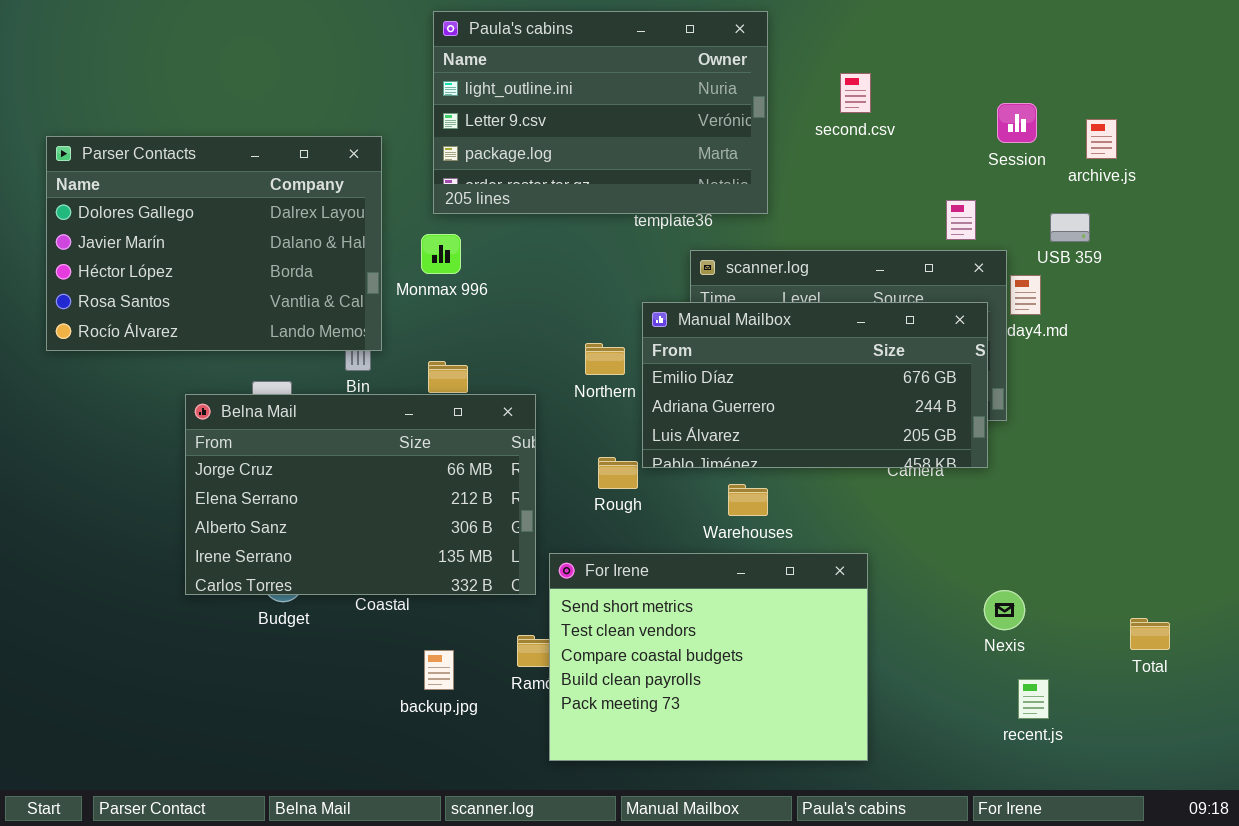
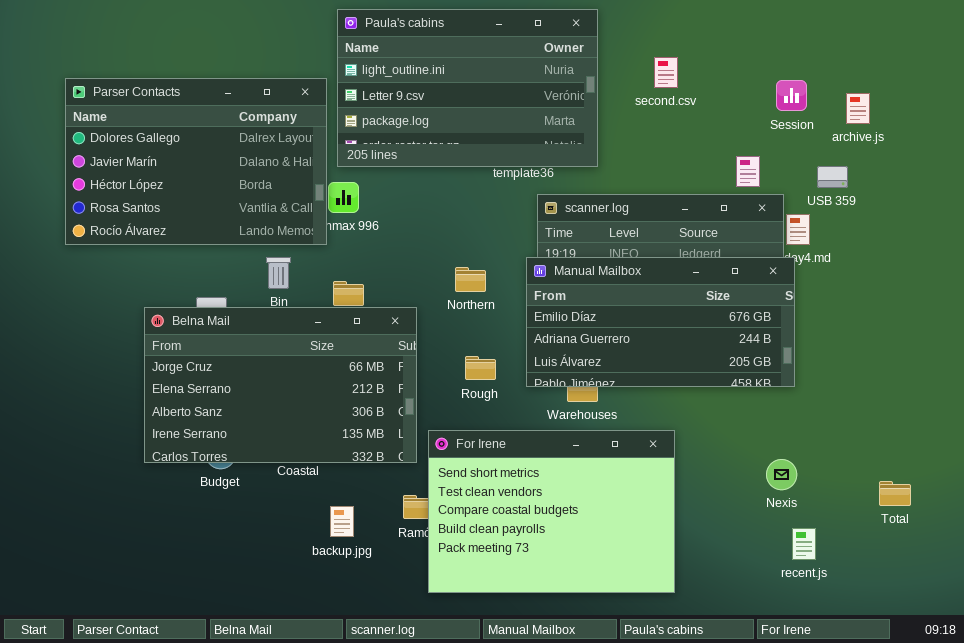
Parser Contacts: [46,136,382,351] -> [65,78,327,245], moved
Manual Mailbox: [642,302,988,468] -> [526,257,795,387], moved

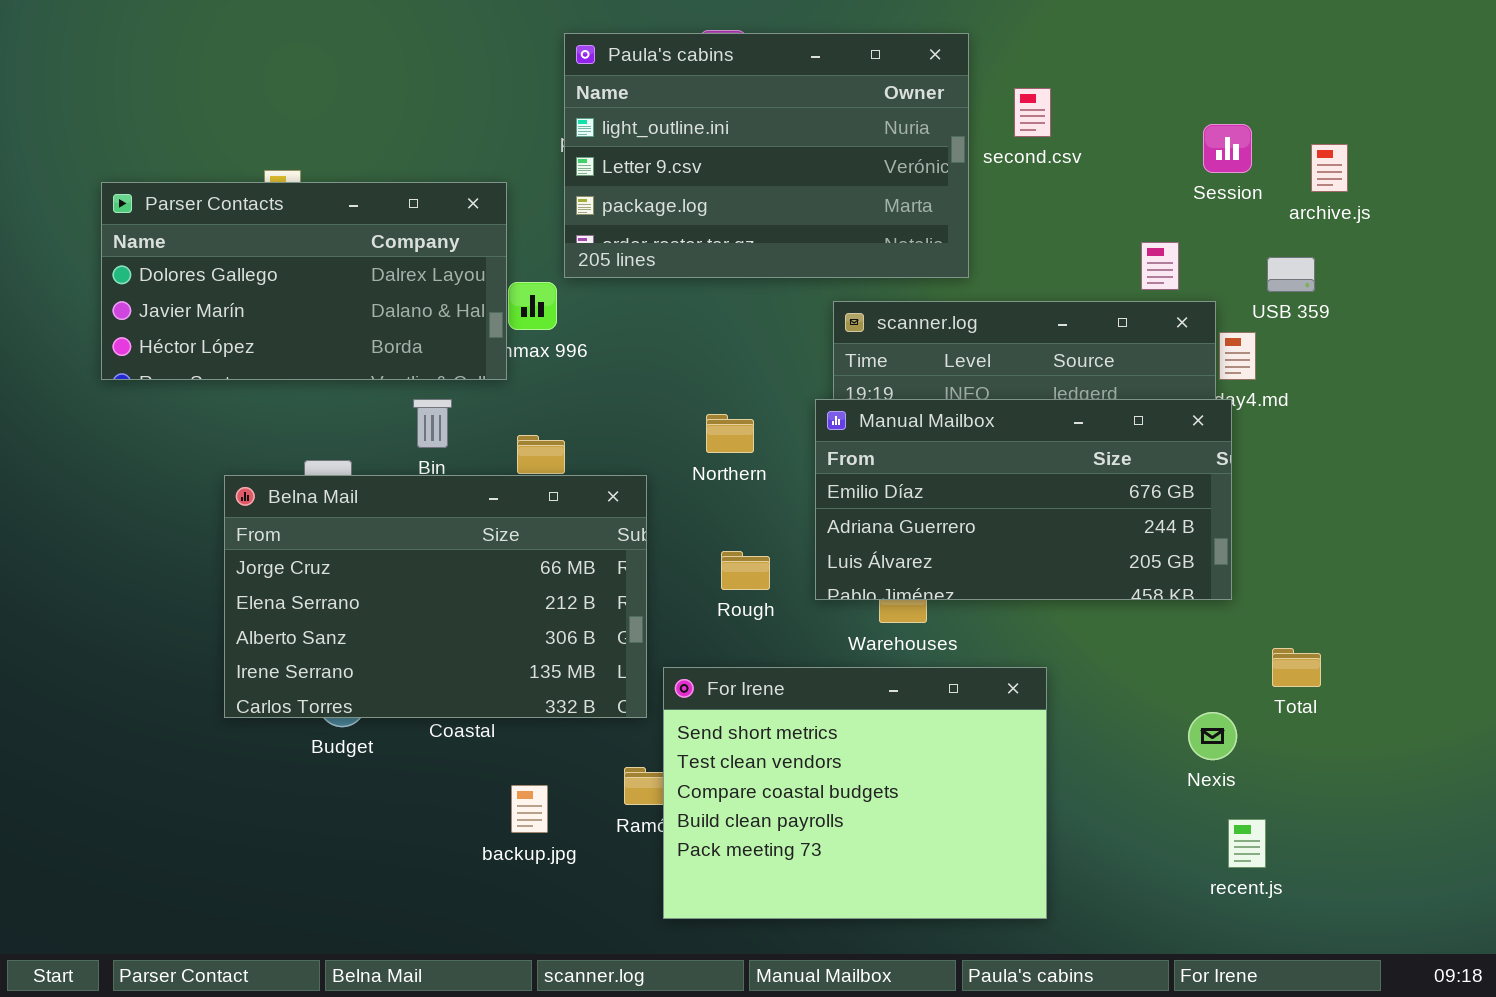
Paula's cabins: [337,9,598,167] -> [564,33,969,278], moved
Parser Contacts: [65,78,327,245] -> [101,182,507,380], resized
Total: [879,481,911,506] -> [1272,648,1321,687], moved

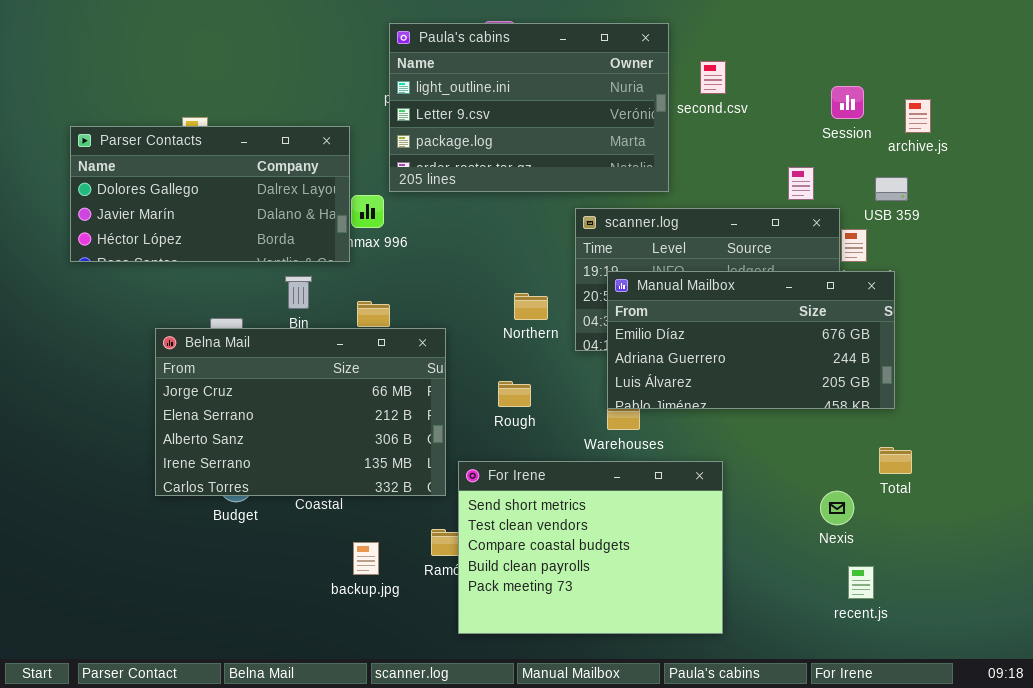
Manual Mailbox: [815,399,1232,600] -> [607,271,895,409], moved
Northern: [706,414,754,453] -> [514,293,548,320], moved

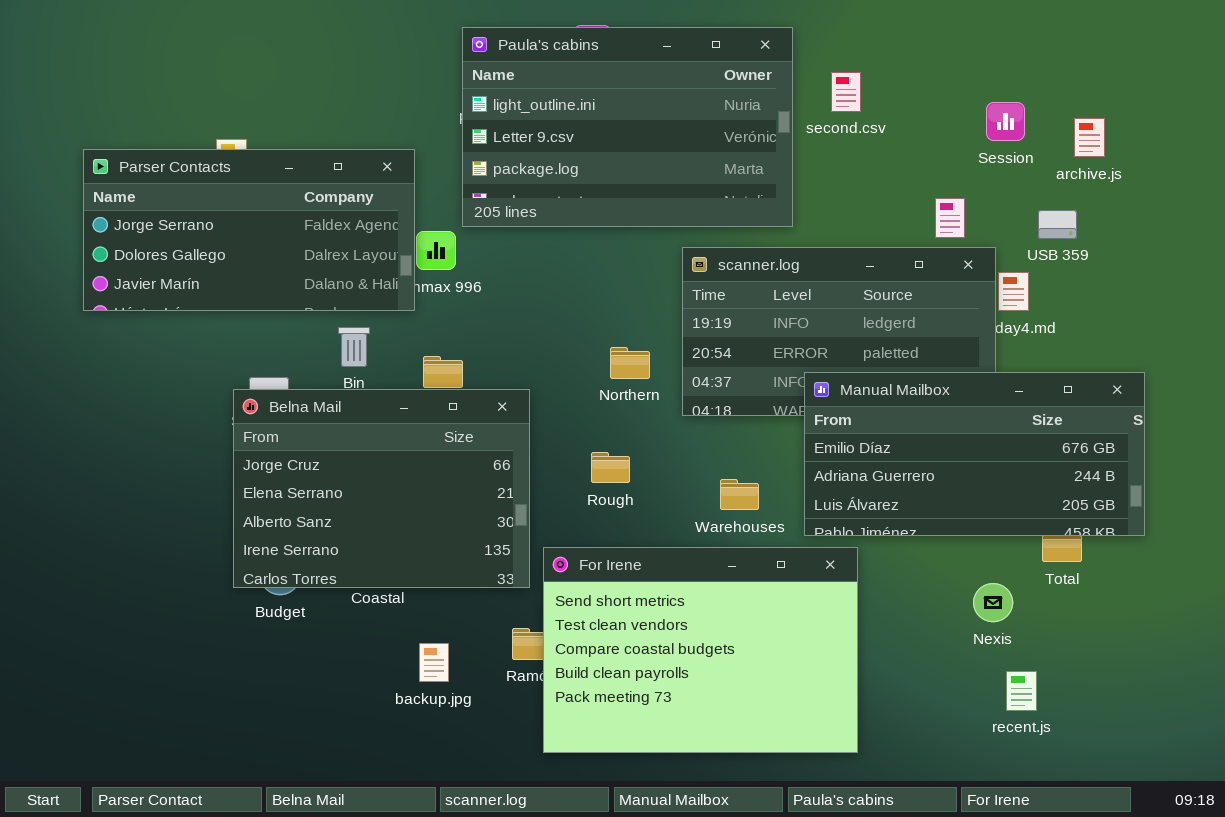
Parser Contacts: [70,126,350,262] -> [83,149,415,311], scrolled up 1 row
Manual Mailbox: [607,271,895,409] -> [804,372,1145,536], moved
Belna Mail: [155,328,446,496] -> [233,389,530,588], resized

